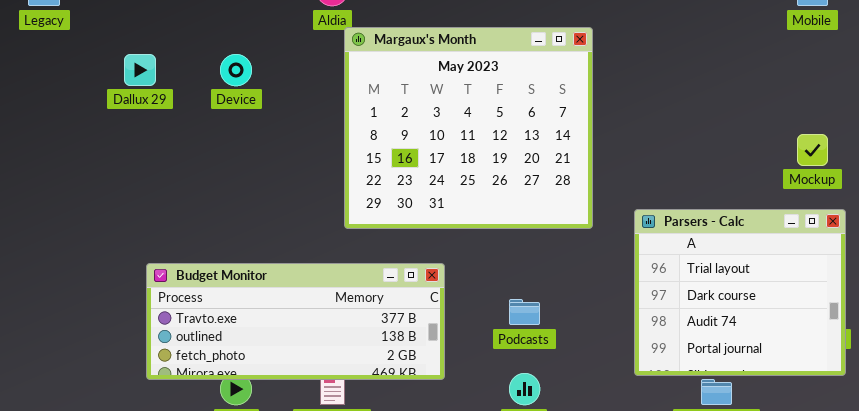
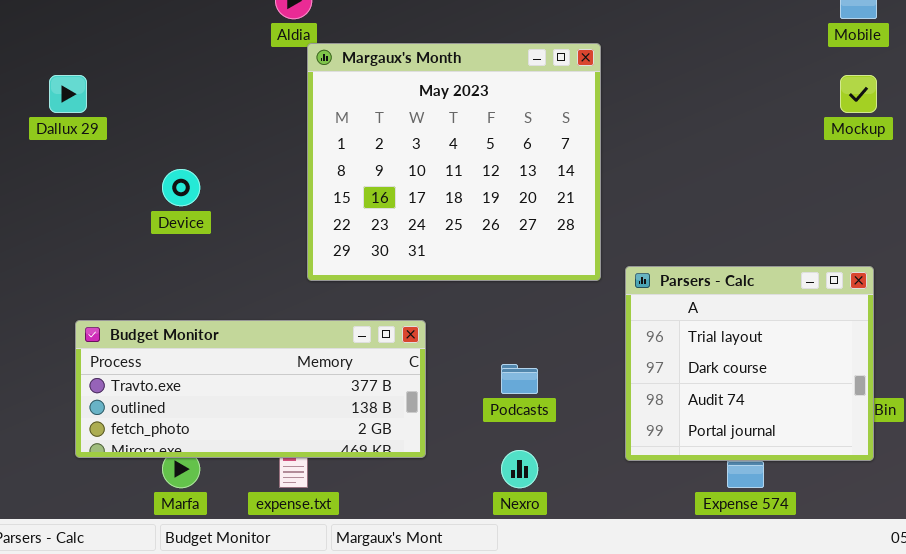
Device: [220,54,252,86] -> [162,169,200,206], moved
Mockup: [797,134,828,166] -> [840,75,877,113], moved
Parsers - Calc: [634,209,846,376] -> [625,266,874,461], moved

